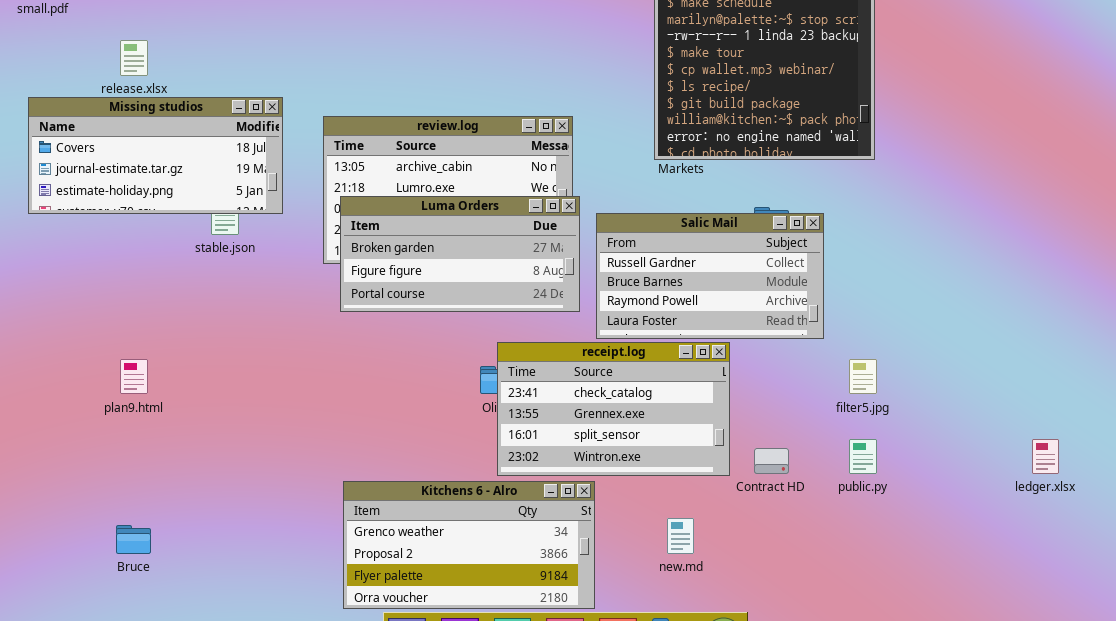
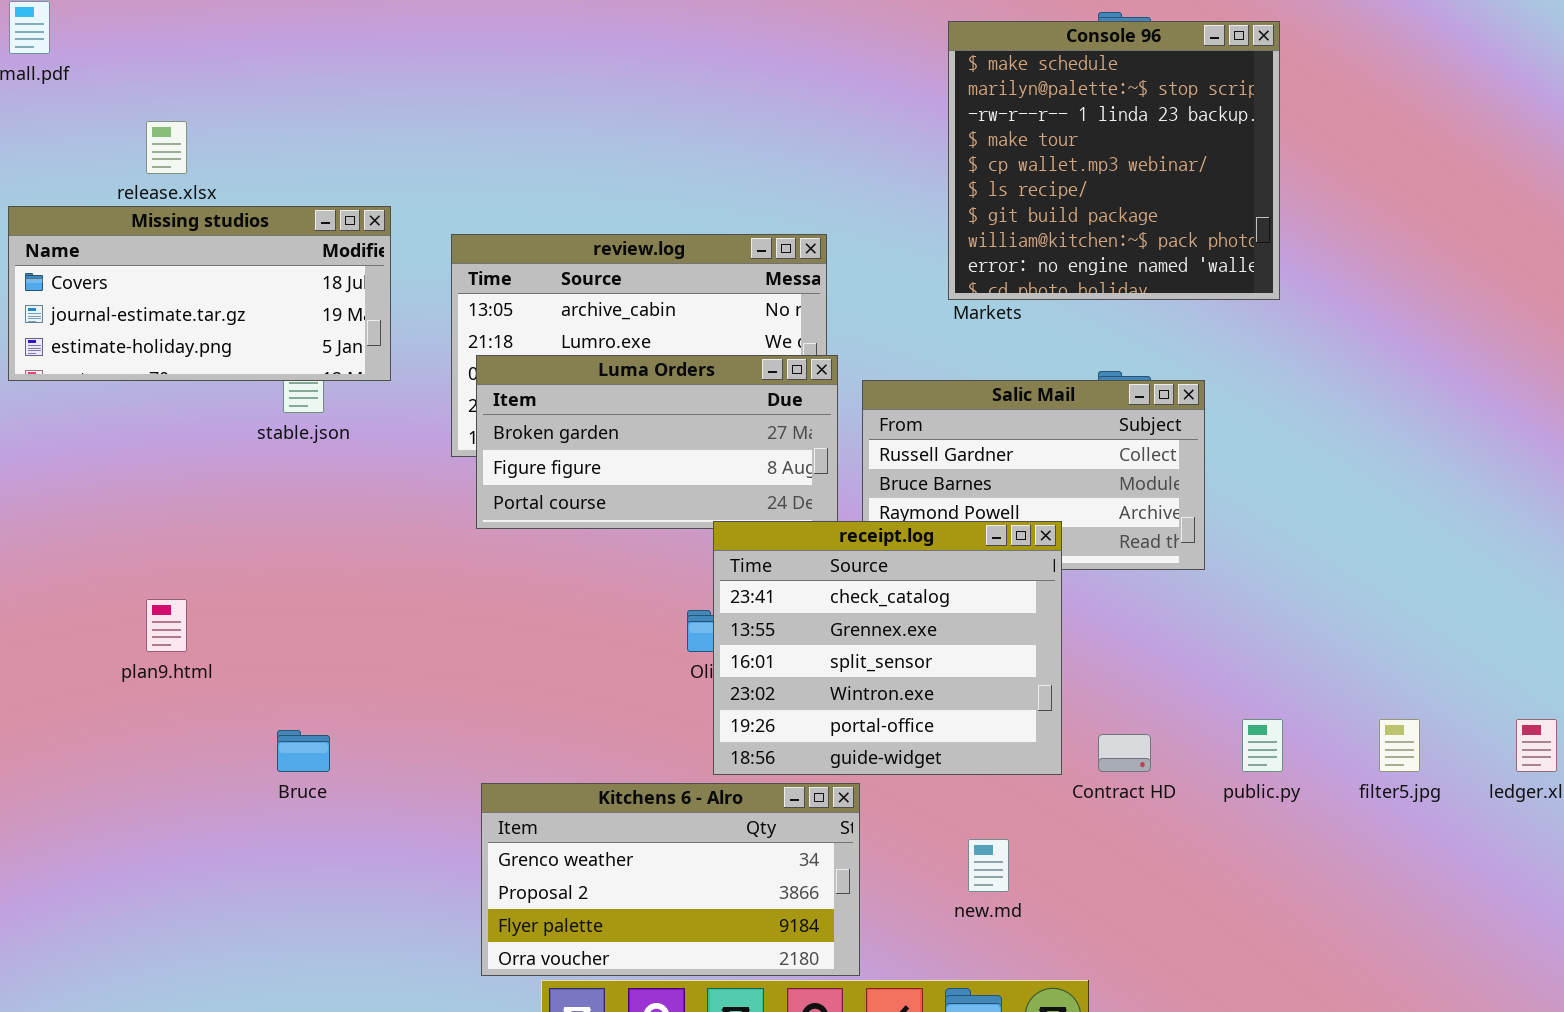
receipt.log: [497,342,730,476] -> [713,521,1062,775], resized
filter5.jpg: [849,359,877,394] -> [1379,719,1420,772], moved
Bruce: [116,525,151,554] -> [277,730,330,772], moved

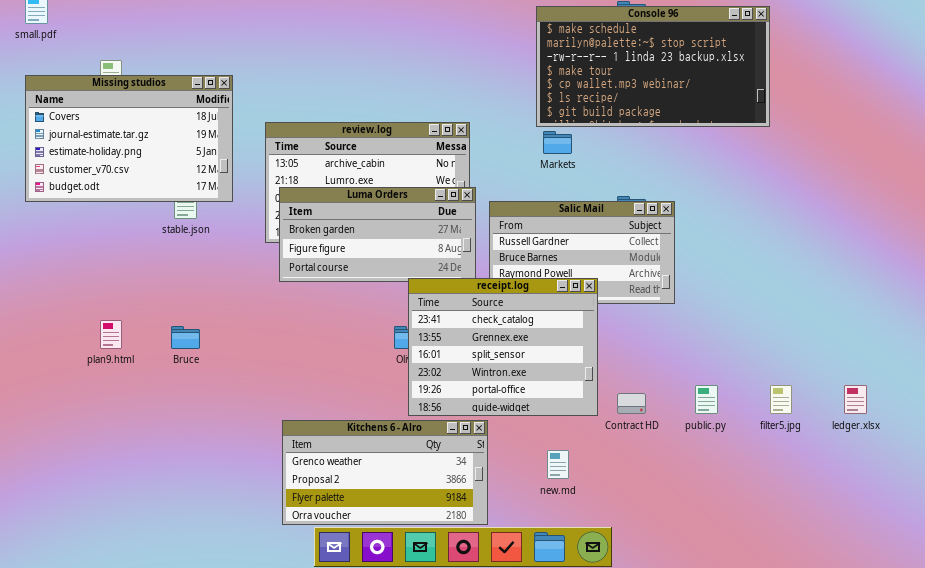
Console 96: [948,21,1280,300] -> [536,6,770,127], resized
Missing studios: [8,206,391,381] -> [25,75,233,202], resized
Bruce: [277,730,330,772] -> [171,326,200,349], moved

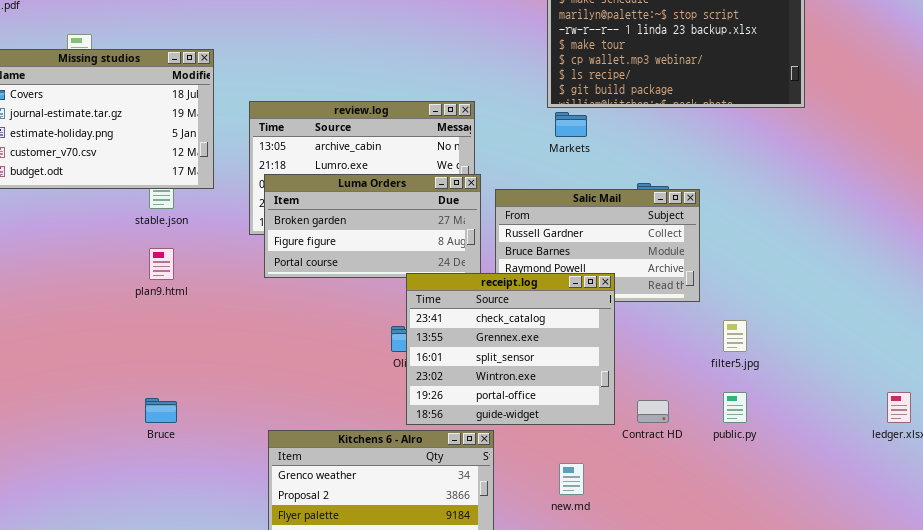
plan9.html: [100,320,122,349] -> [149,248,174,280], moved
Bruce: [171,326,200,349] -> [145,398,177,423], moved
filter5.jpg: [770,385,792,414] -> [723,320,747,352], moved

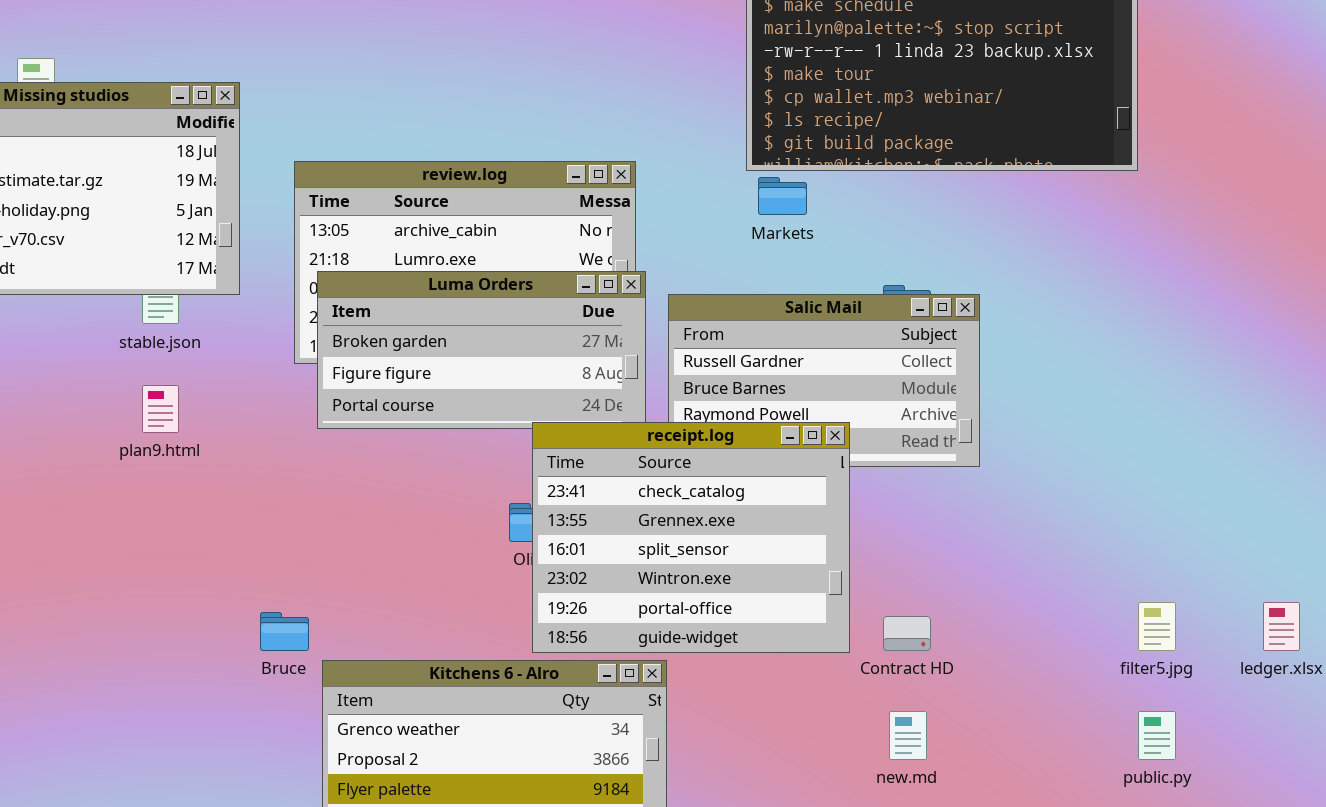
filter5.jpg: [723,320,747,352] -> [1138,602,1176,651], moved
public.py: [723,392,747,423] -> [1138,711,1176,760], moved
Bruce: [145,398,177,423] -> [260,612,309,651], moved
new.md: [559,463,584,495] -> [889,711,927,760], moved

